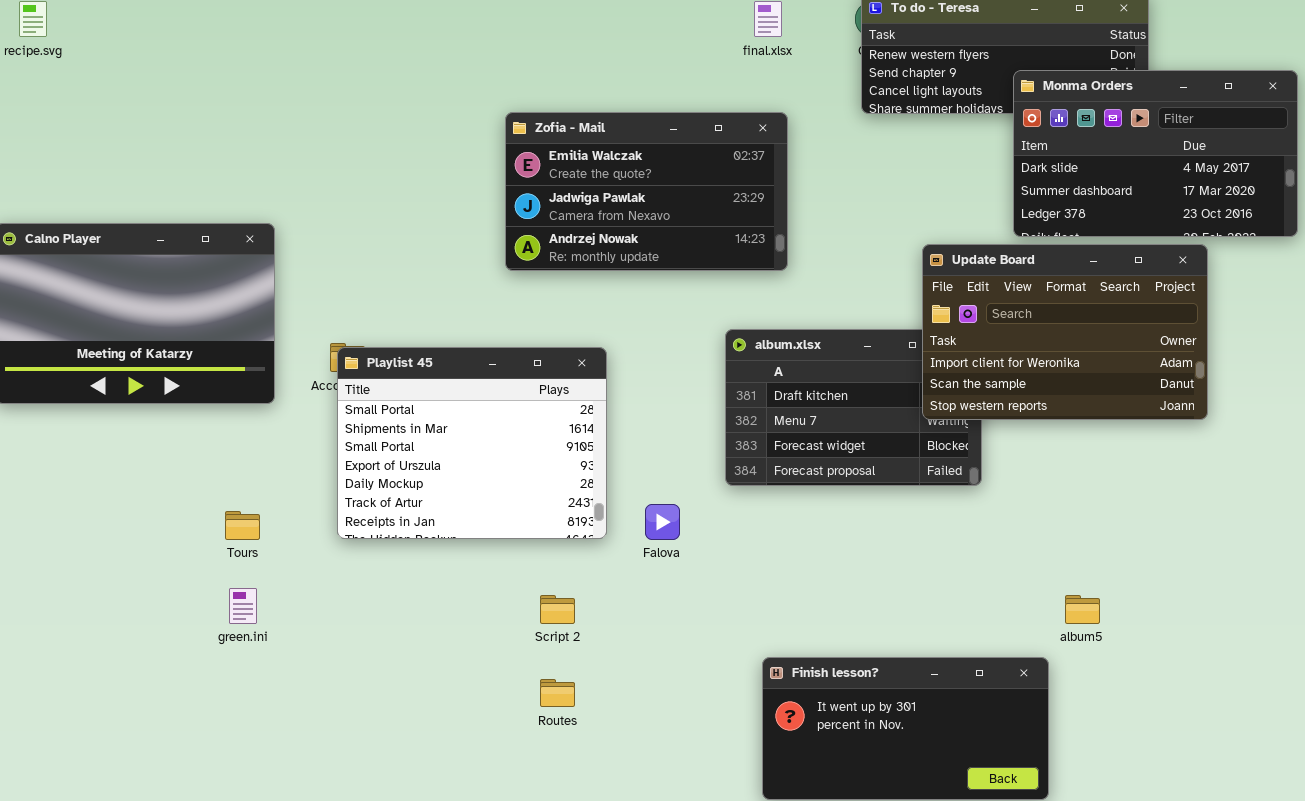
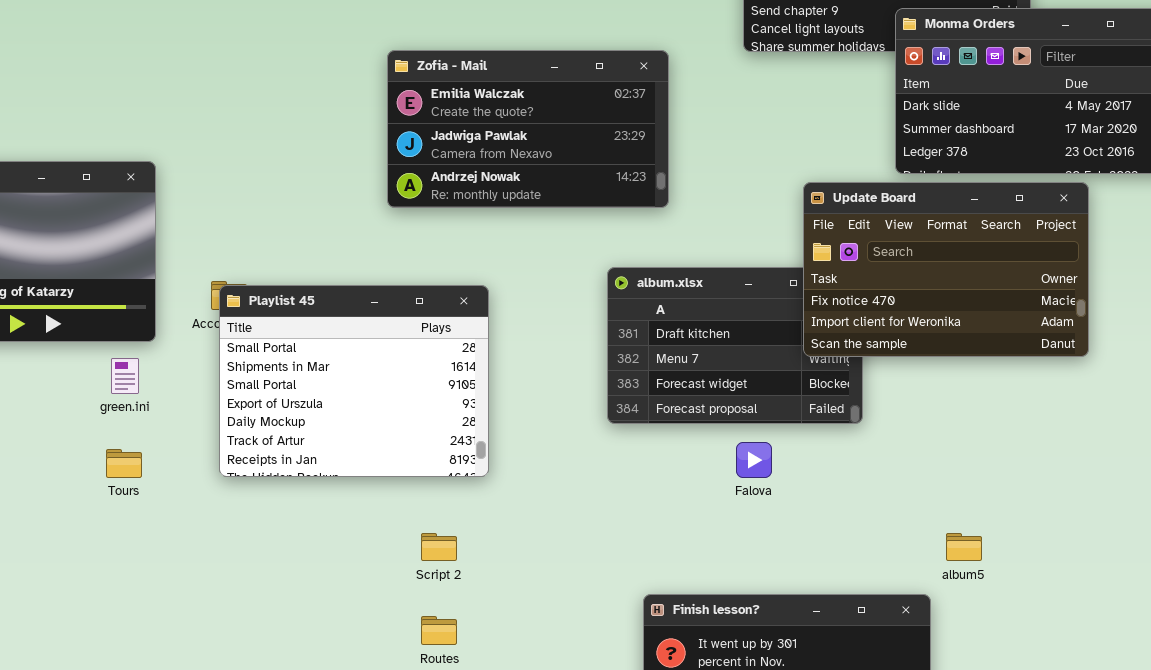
Update Board: [922,244,1208,420] -> [803,182,1089,357], scrolled up 1 row
Falova: [645,504,680,540] -> [736,442,772,478], moved
green.ini: [229,588,257,624] -> [111,358,139,394], moved

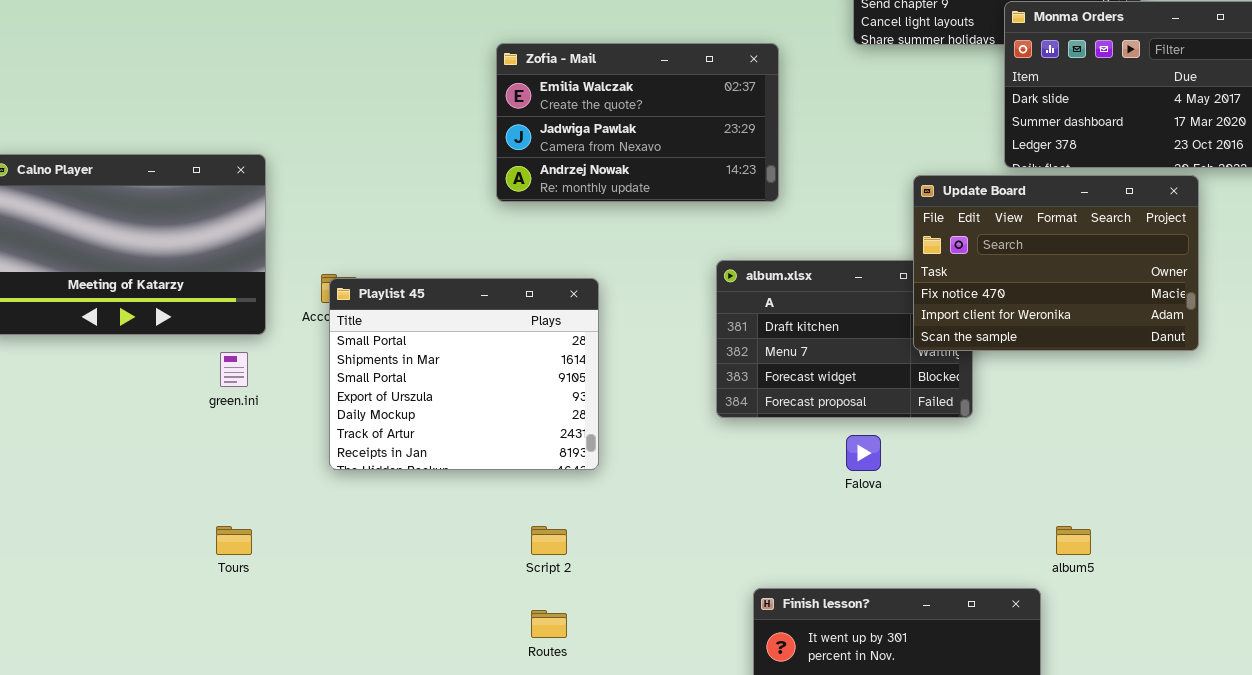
Tours: [106,449,142,478] -> [216,526,252,555], moved

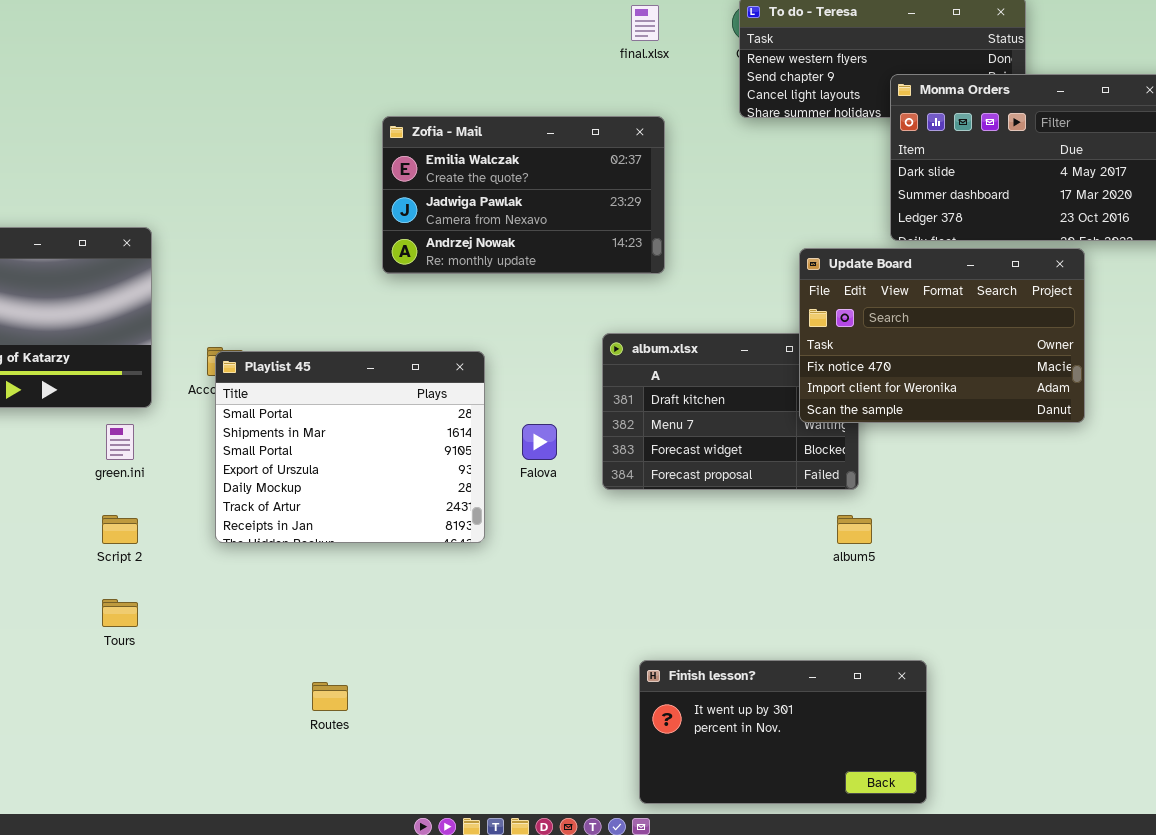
Falova: [846,435,881,471] -> [522,424,557,460], moved
Script 2: [531,526,567,555] -> [102,515,138,544], moved
album5: [1056,526,1091,555] -> [837,515,872,544], moved
Routes: [531,610,567,638] -> [312,682,348,711], moved

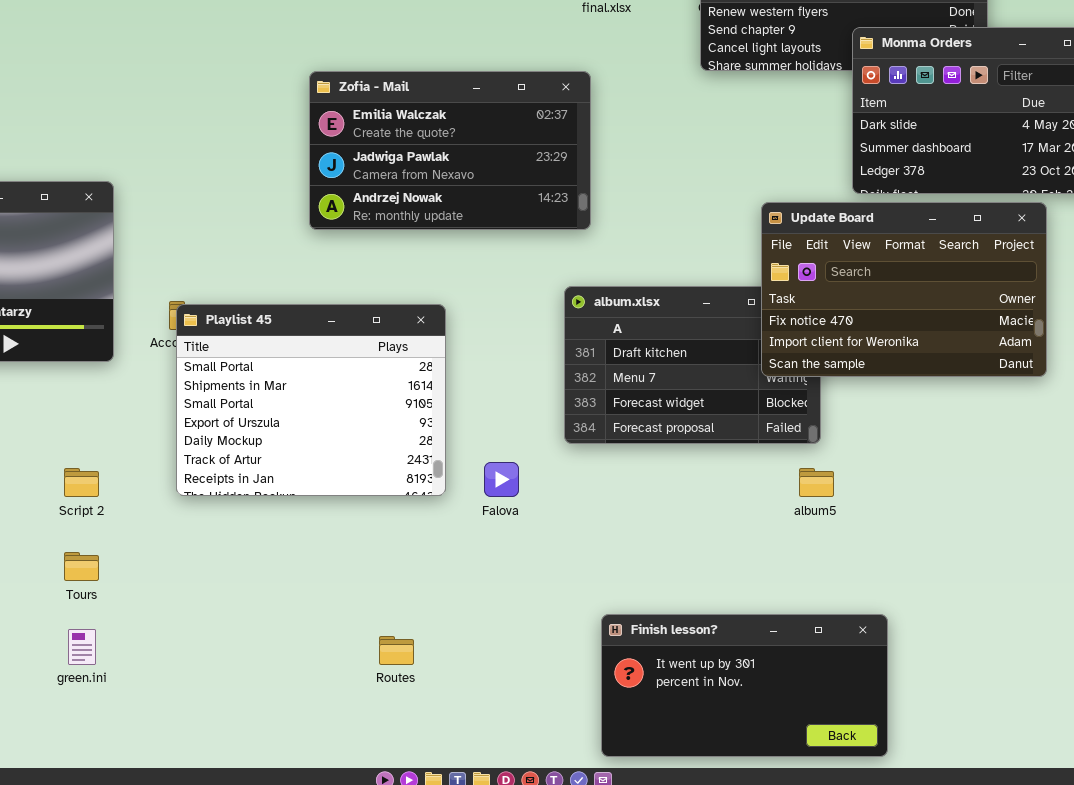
Zofia - Mail: [382,116,665,274] -> [309,71,591,230], moved
green.ini: [106,424,134,460] -> [68,629,96,665], moved
Falova: [522,424,557,460] -> [484,462,519,497], moved
Routes: [312,682,348,711] -> [379,636,414,665], moved

